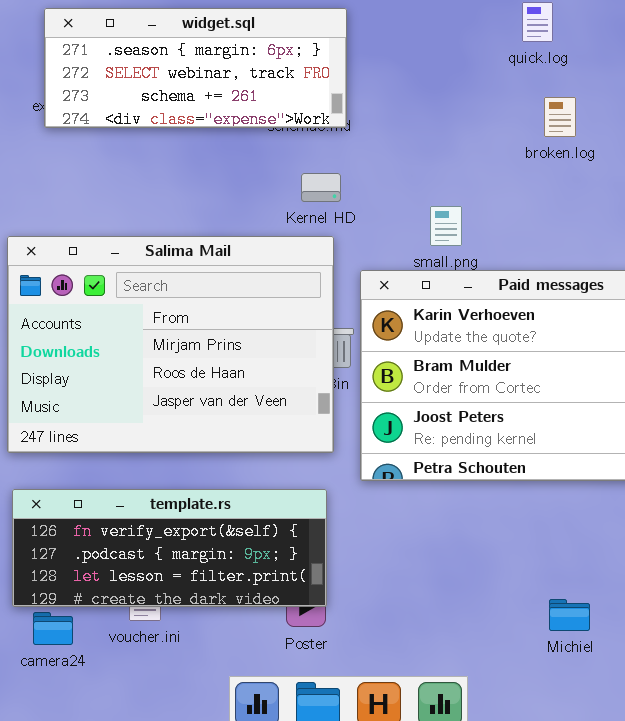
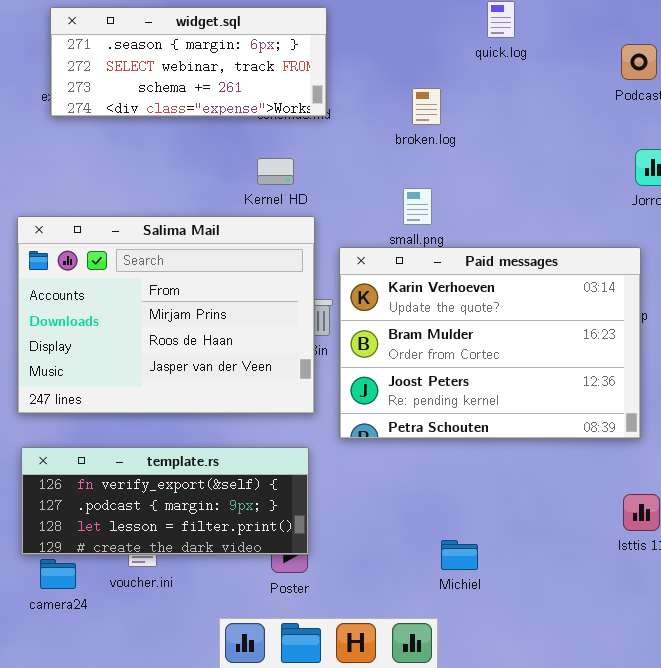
broken.log: [544,97,576,137] -> [412,88,441,125], moved
Kernel HD: [301,173,341,202] -> [257,158,294,185], moved
Michiel: [549,599,590,631] -> [441,540,478,570], moved

